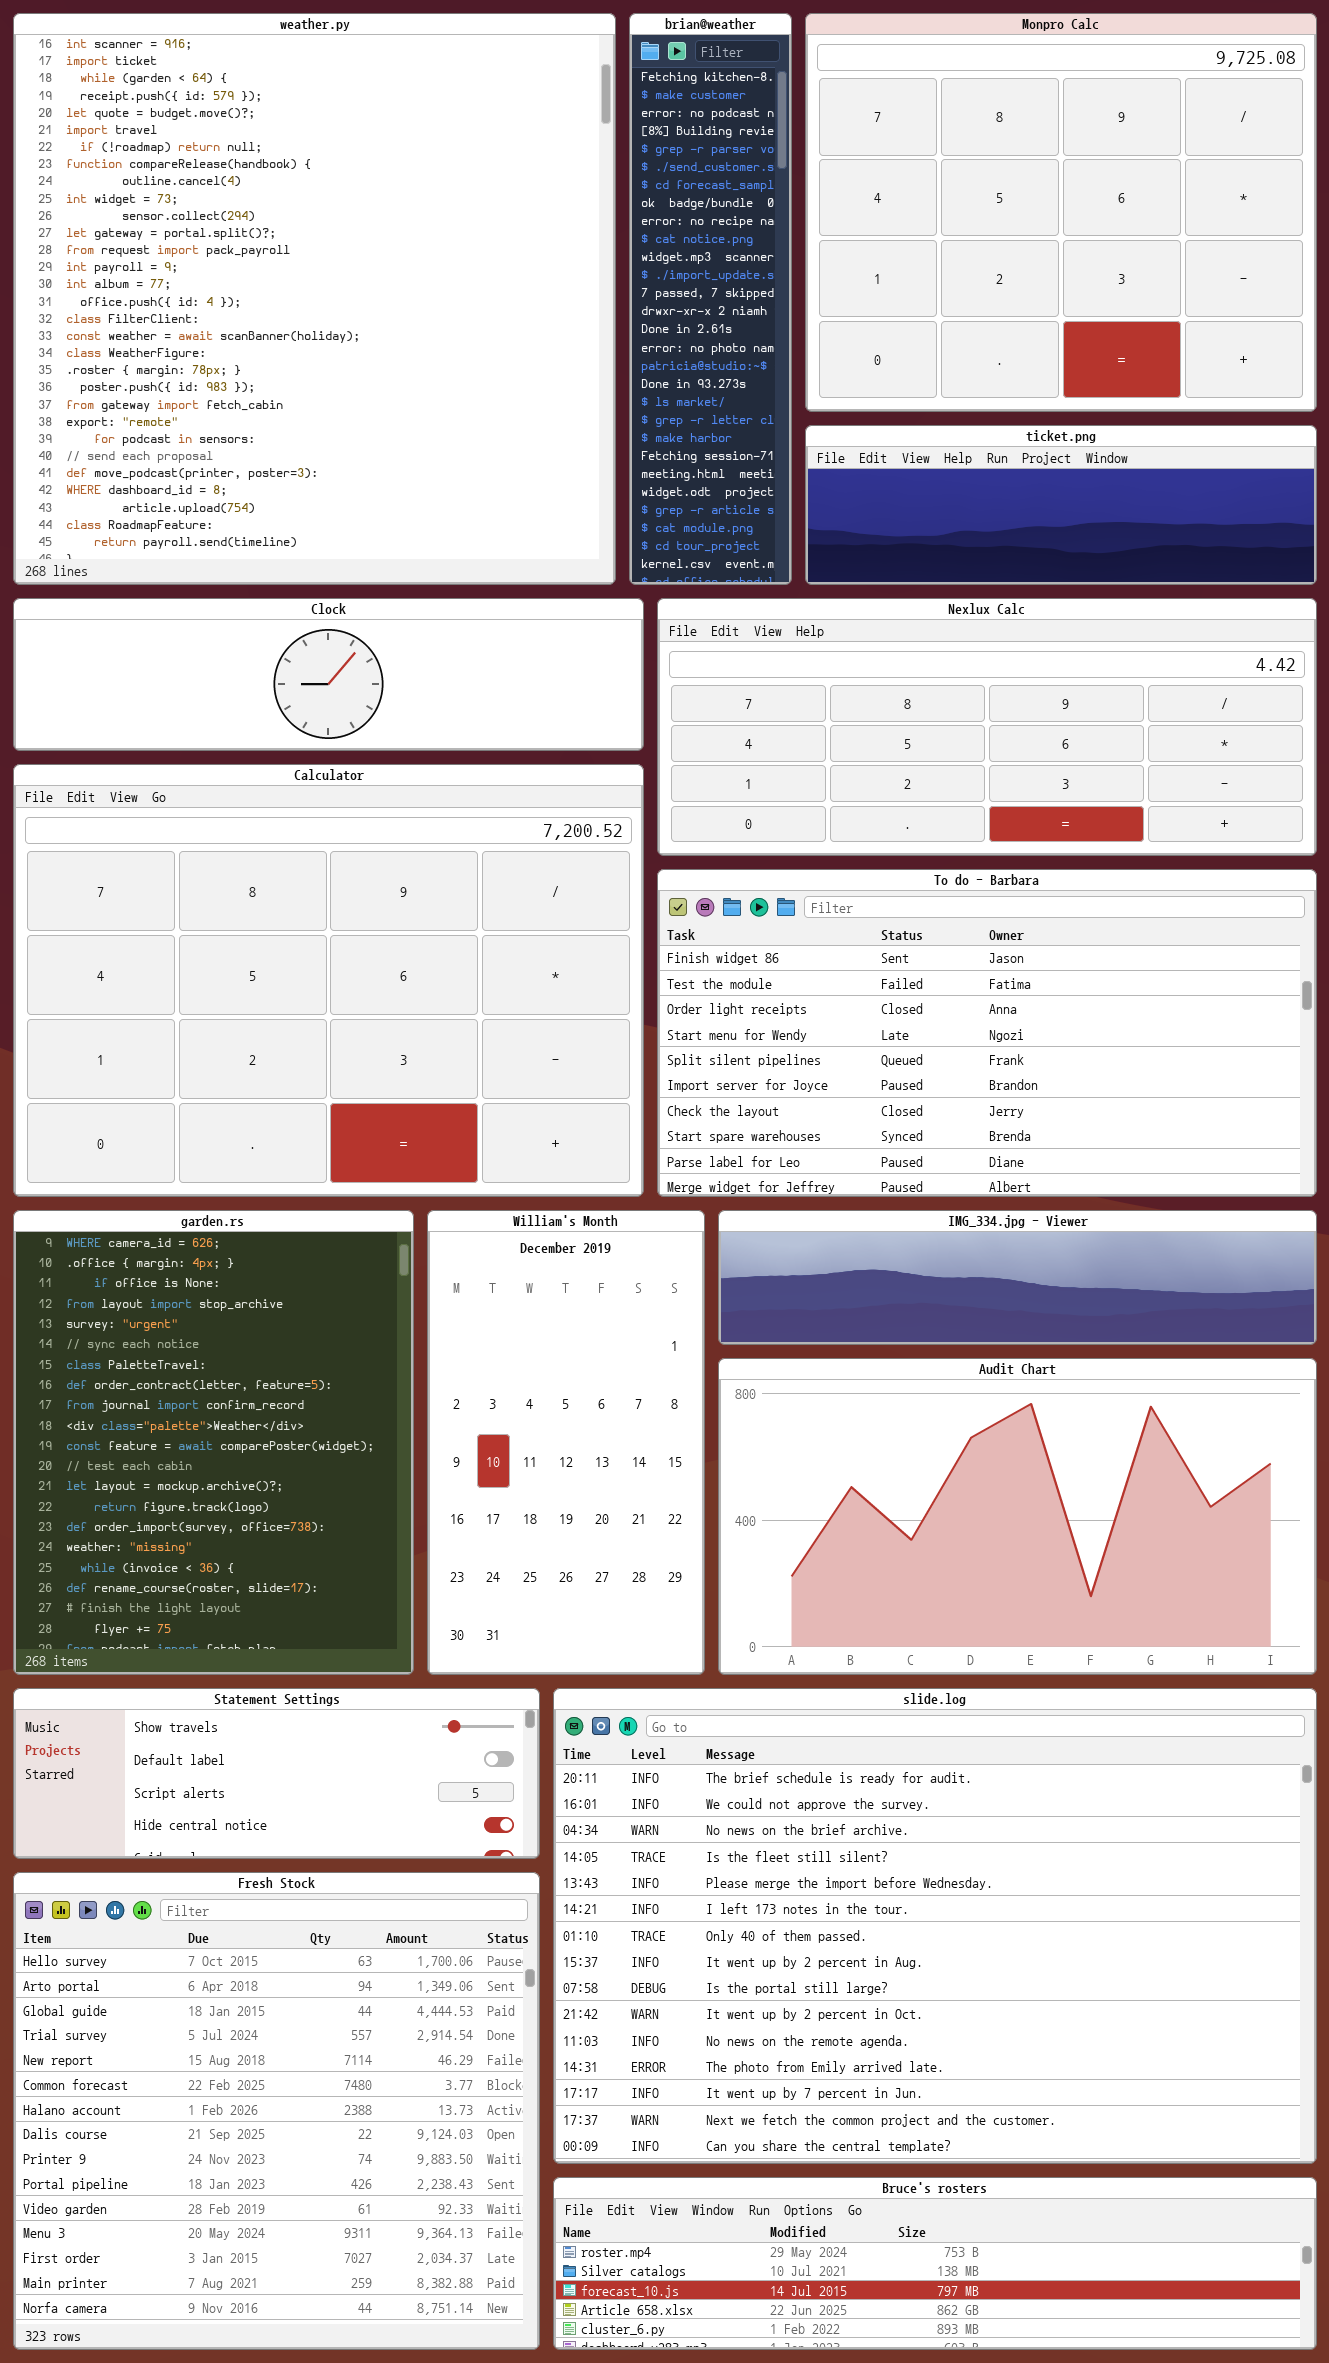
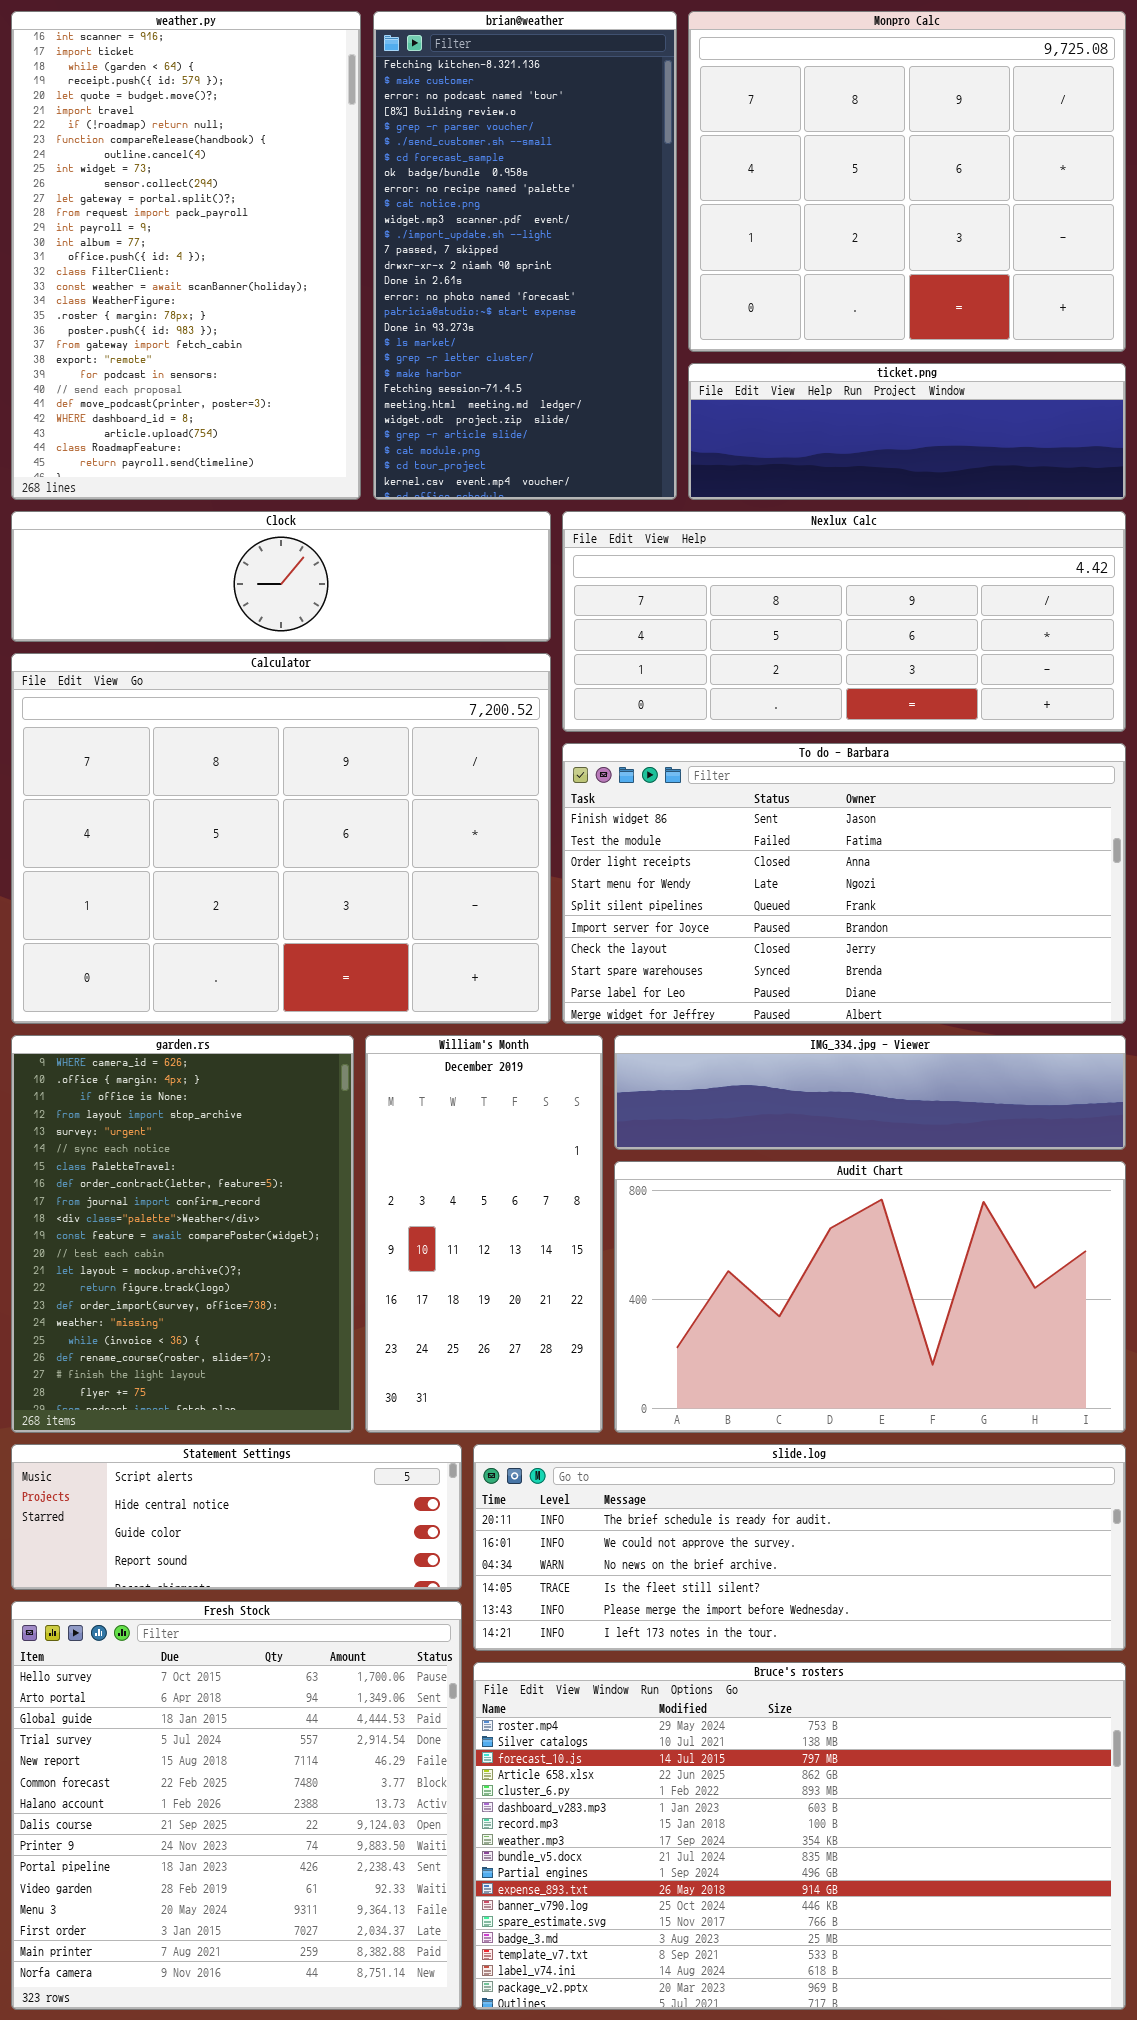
weather.py: [13,13,616,585] -> [11,11,361,500], resized
brian@weather: [629,13,792,585] -> [373,11,677,500], resized
Statement Settings: [13,1688,540,1859] -> [11,1444,462,1590], scrolled down 2 rows
slide.log: [553,1688,1317,2164] -> [473,1444,1126,1651], resized
Bruce's rosters: [553,2177,1317,2350] -> [473,1662,1126,2010], resized

